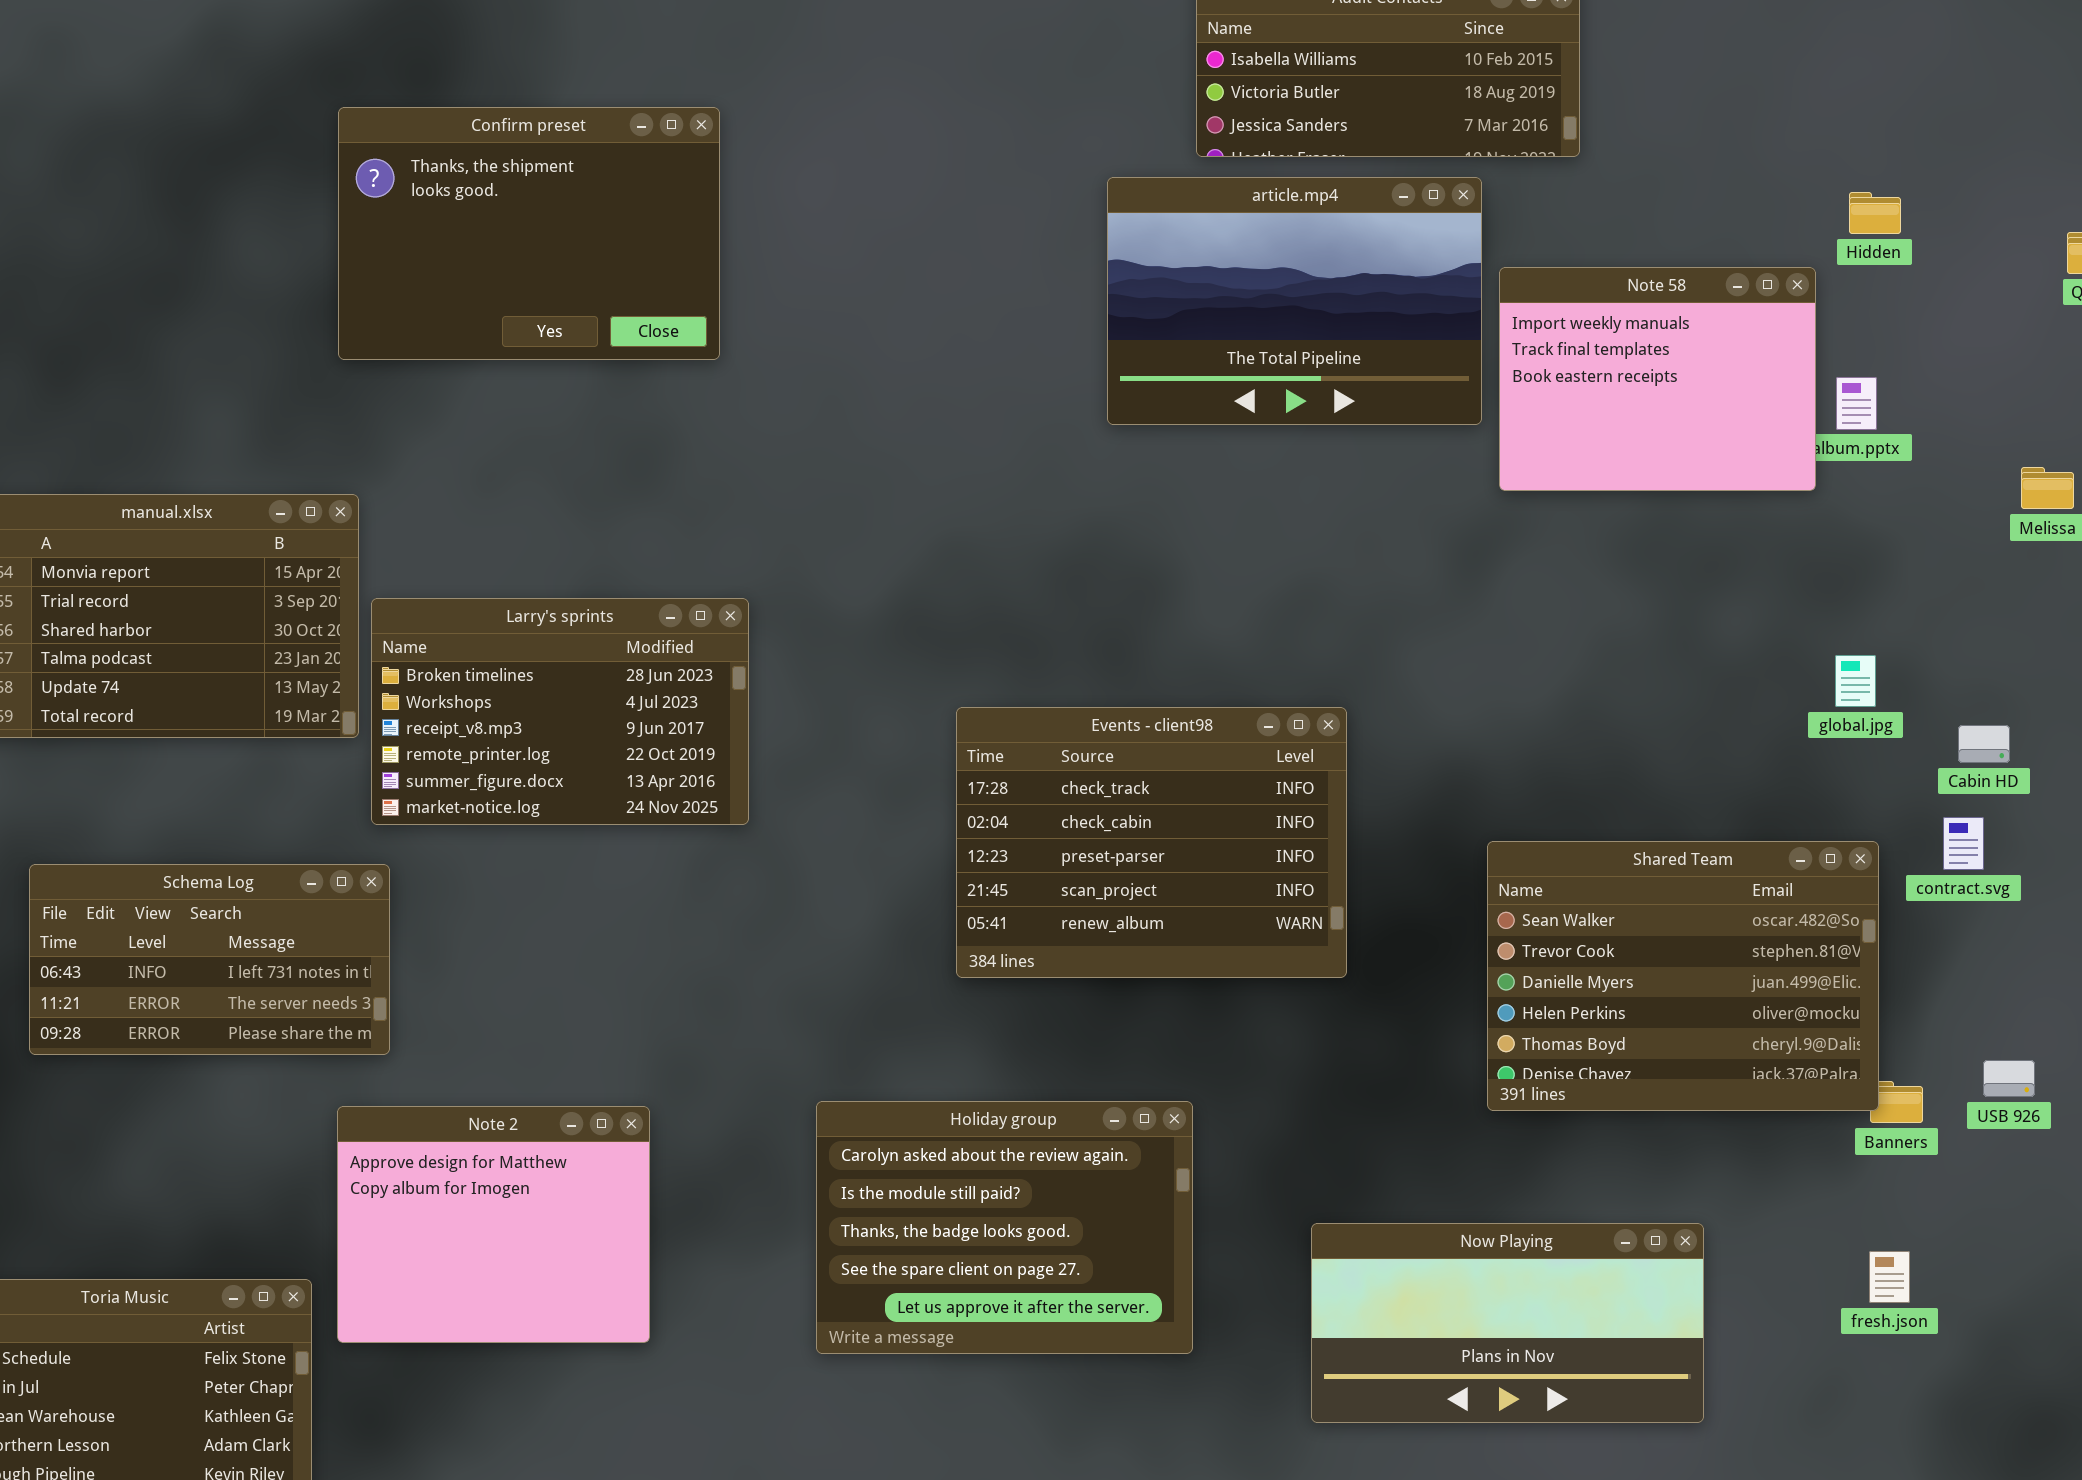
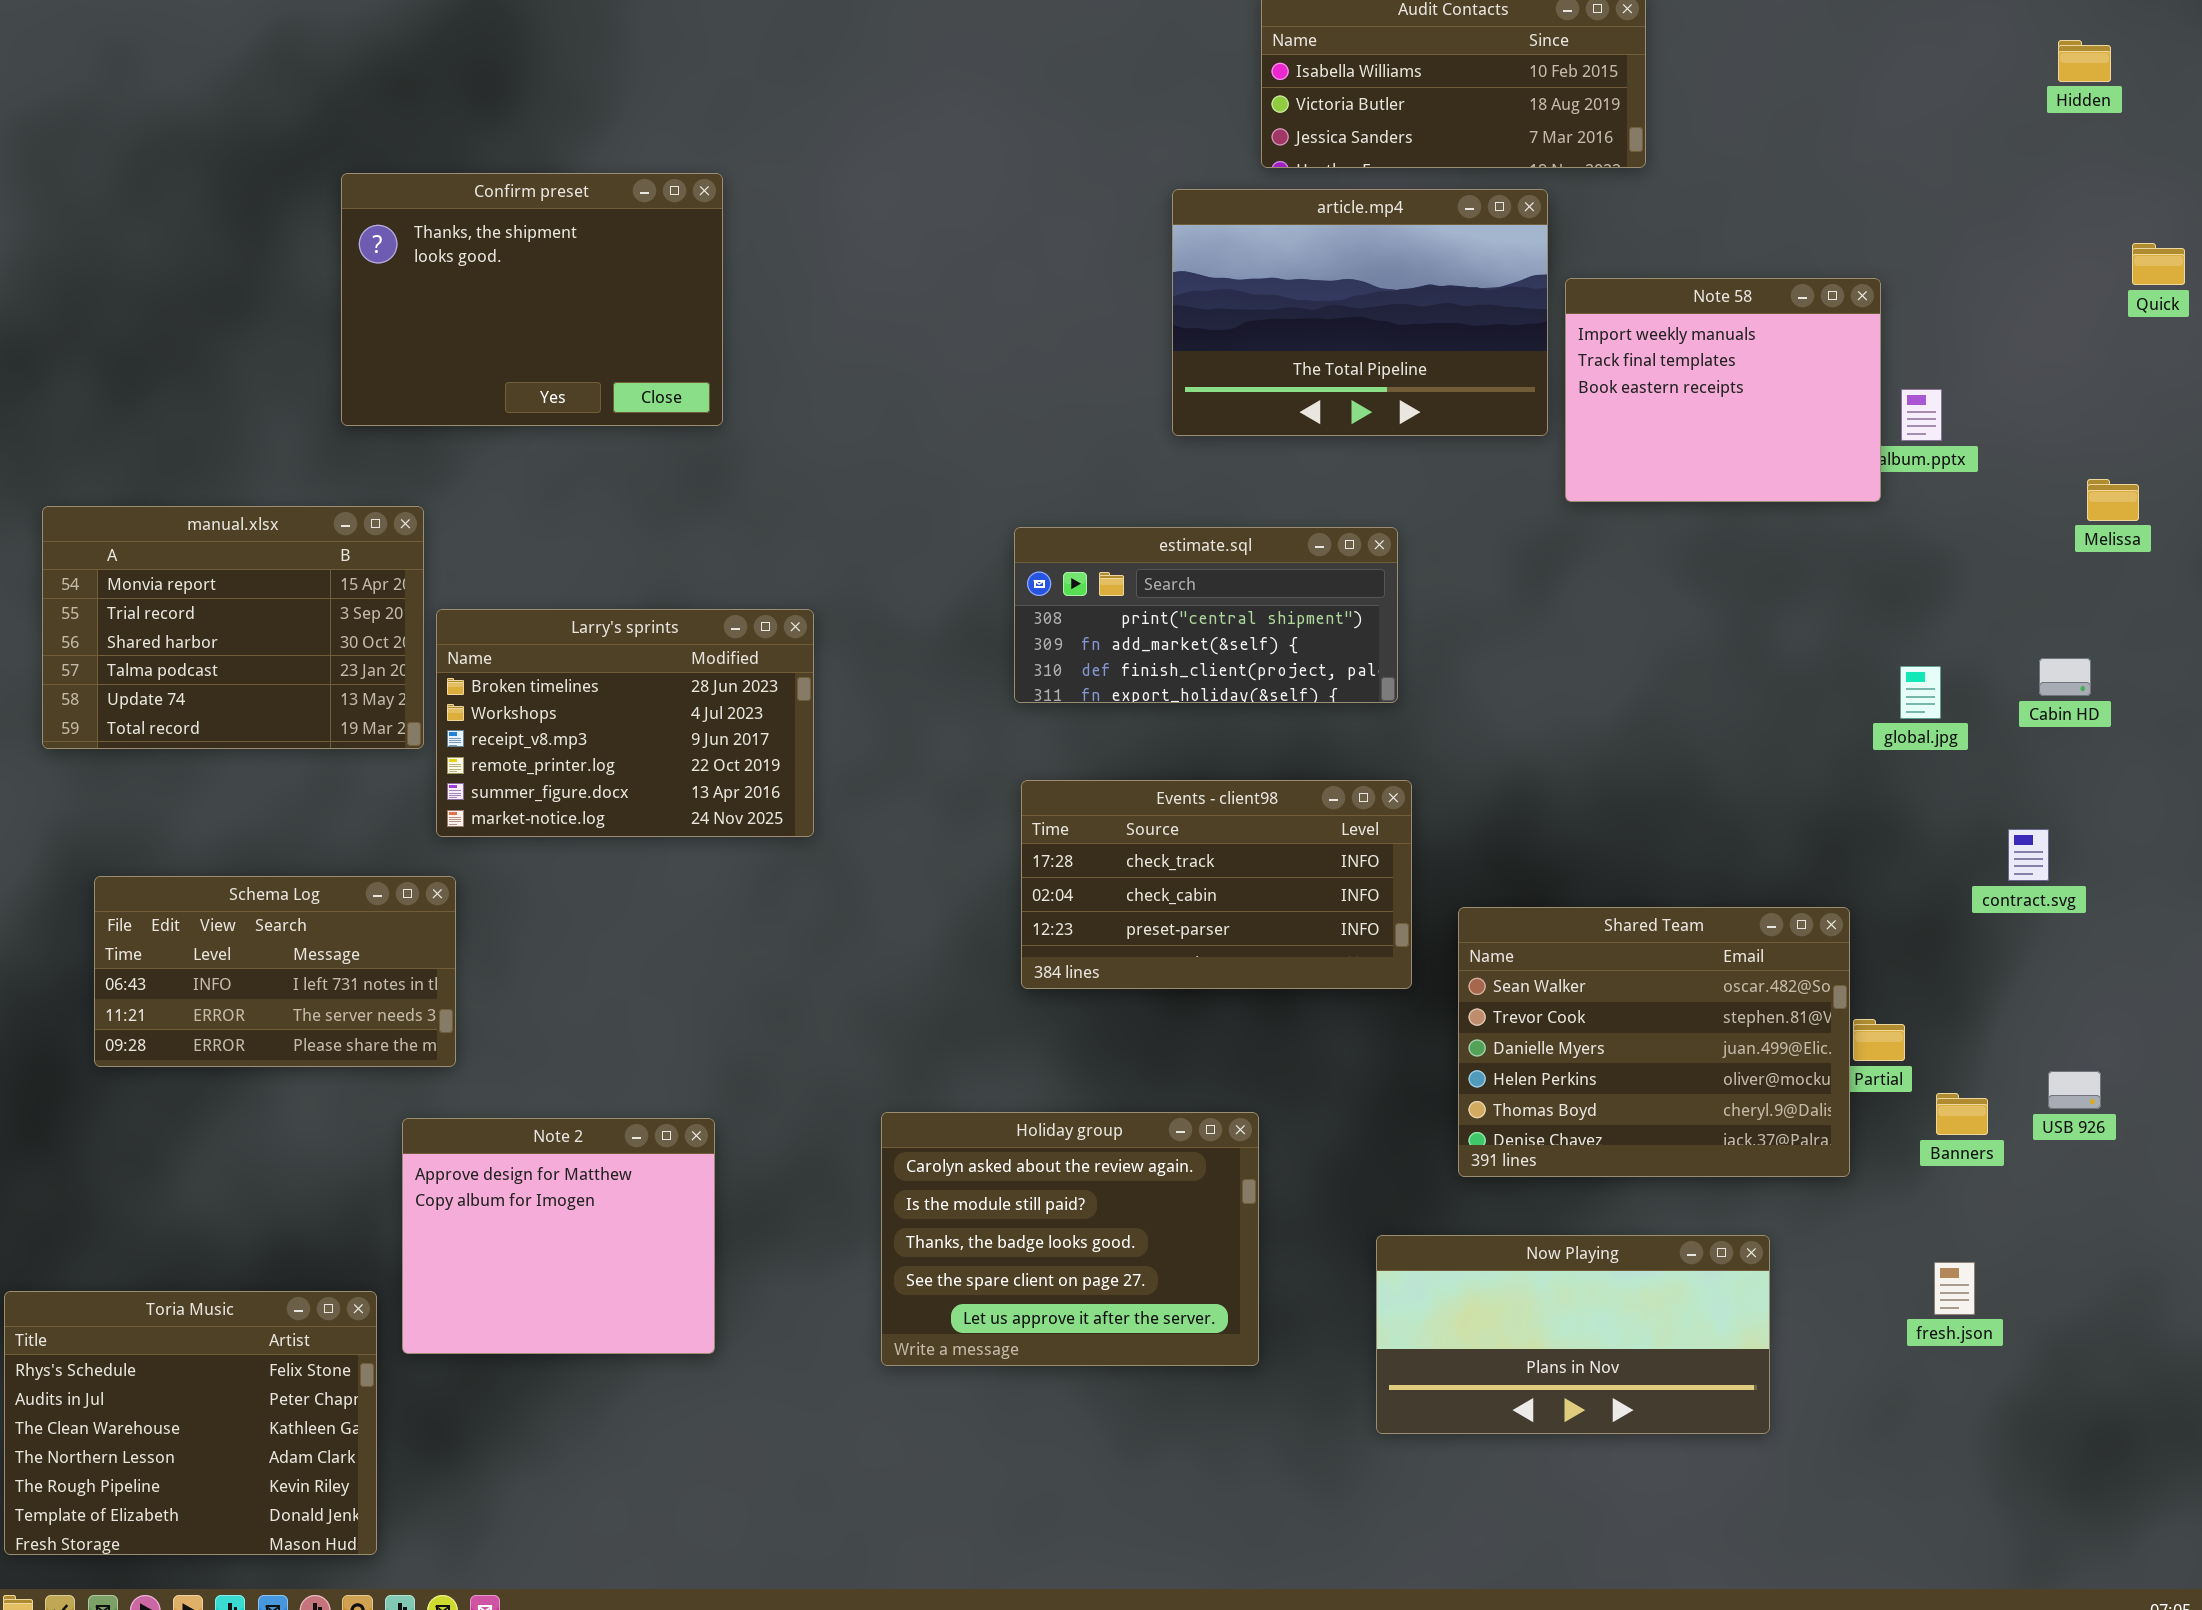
Confirm preset: [338,107,720,360] -> [341,173,723,426], moved
Hidden: [1849,192,1901,234] -> [2058,40,2111,82], moved
estimate.sql: none -> [1014,527,1398,703], opened
Events - client98: [956,707,1347,978] -> [1021,780,1412,989], resized
Cabin HD: [1958,725,2010,763] -> [2039,658,2091,696], moved
Shared Team: [1487,841,1879,1111] -> [1458,907,1850,1177], moved

